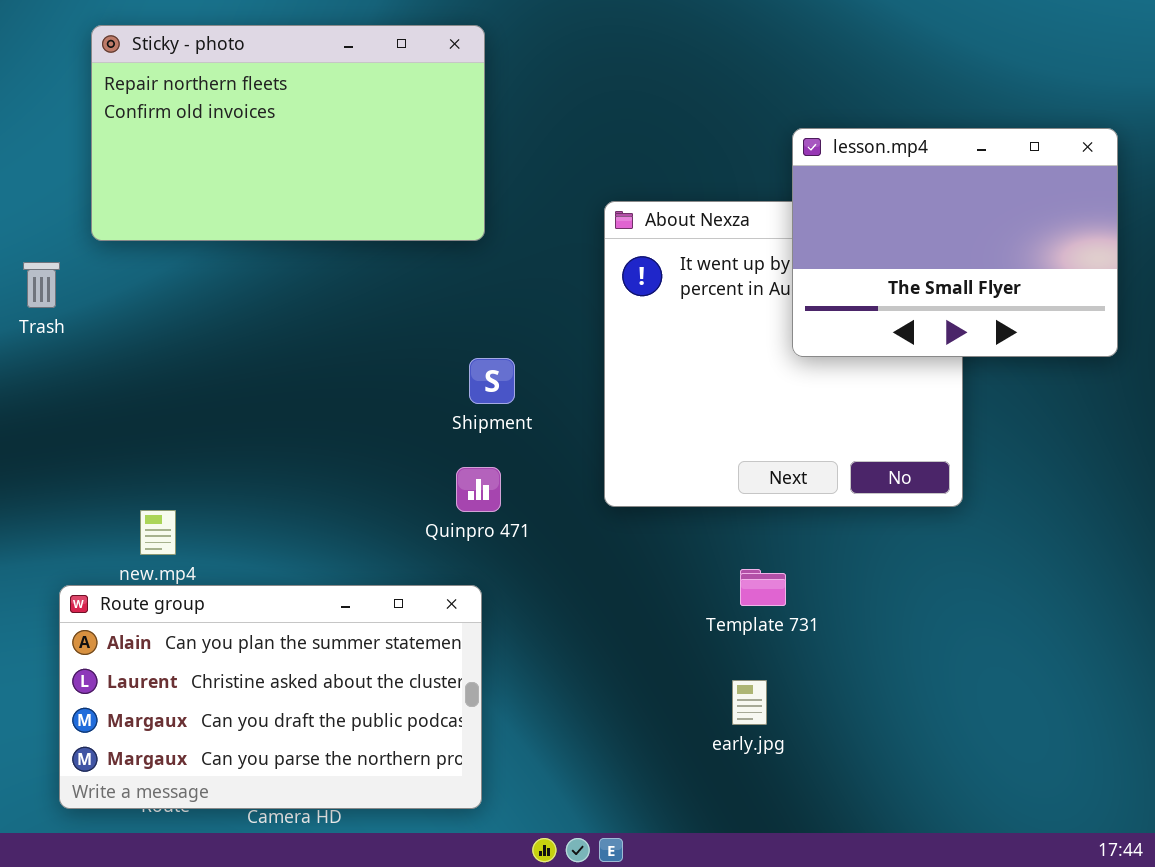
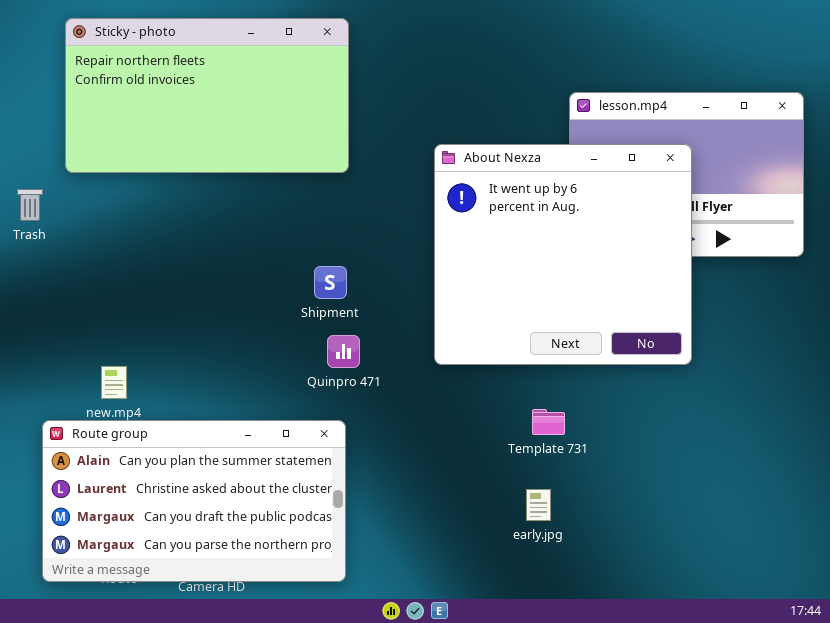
About Nexza: [604,201,963,507] -> [434,144,692,365], raised
Shipment: [469,358,515,404] -> [314,266,347,299], moved

